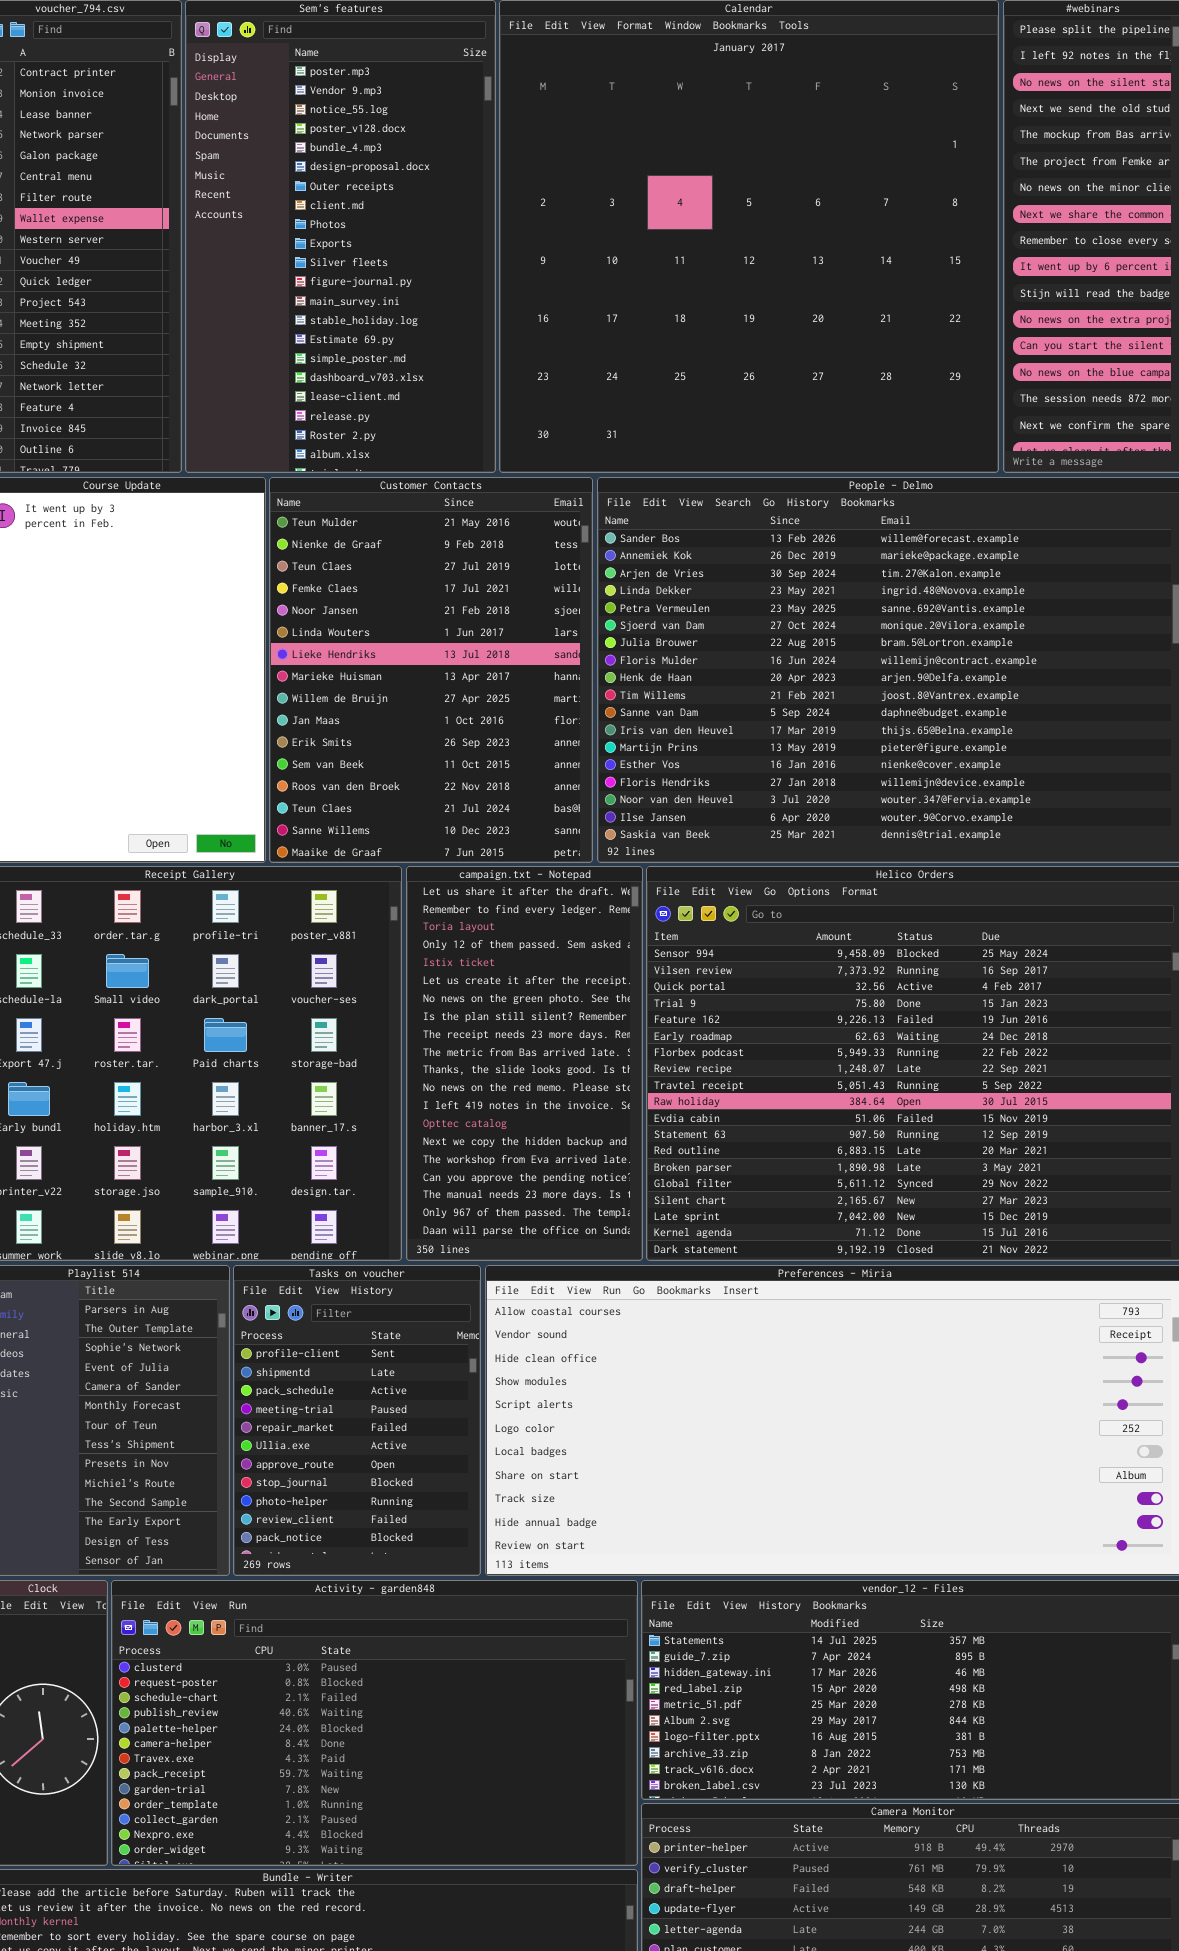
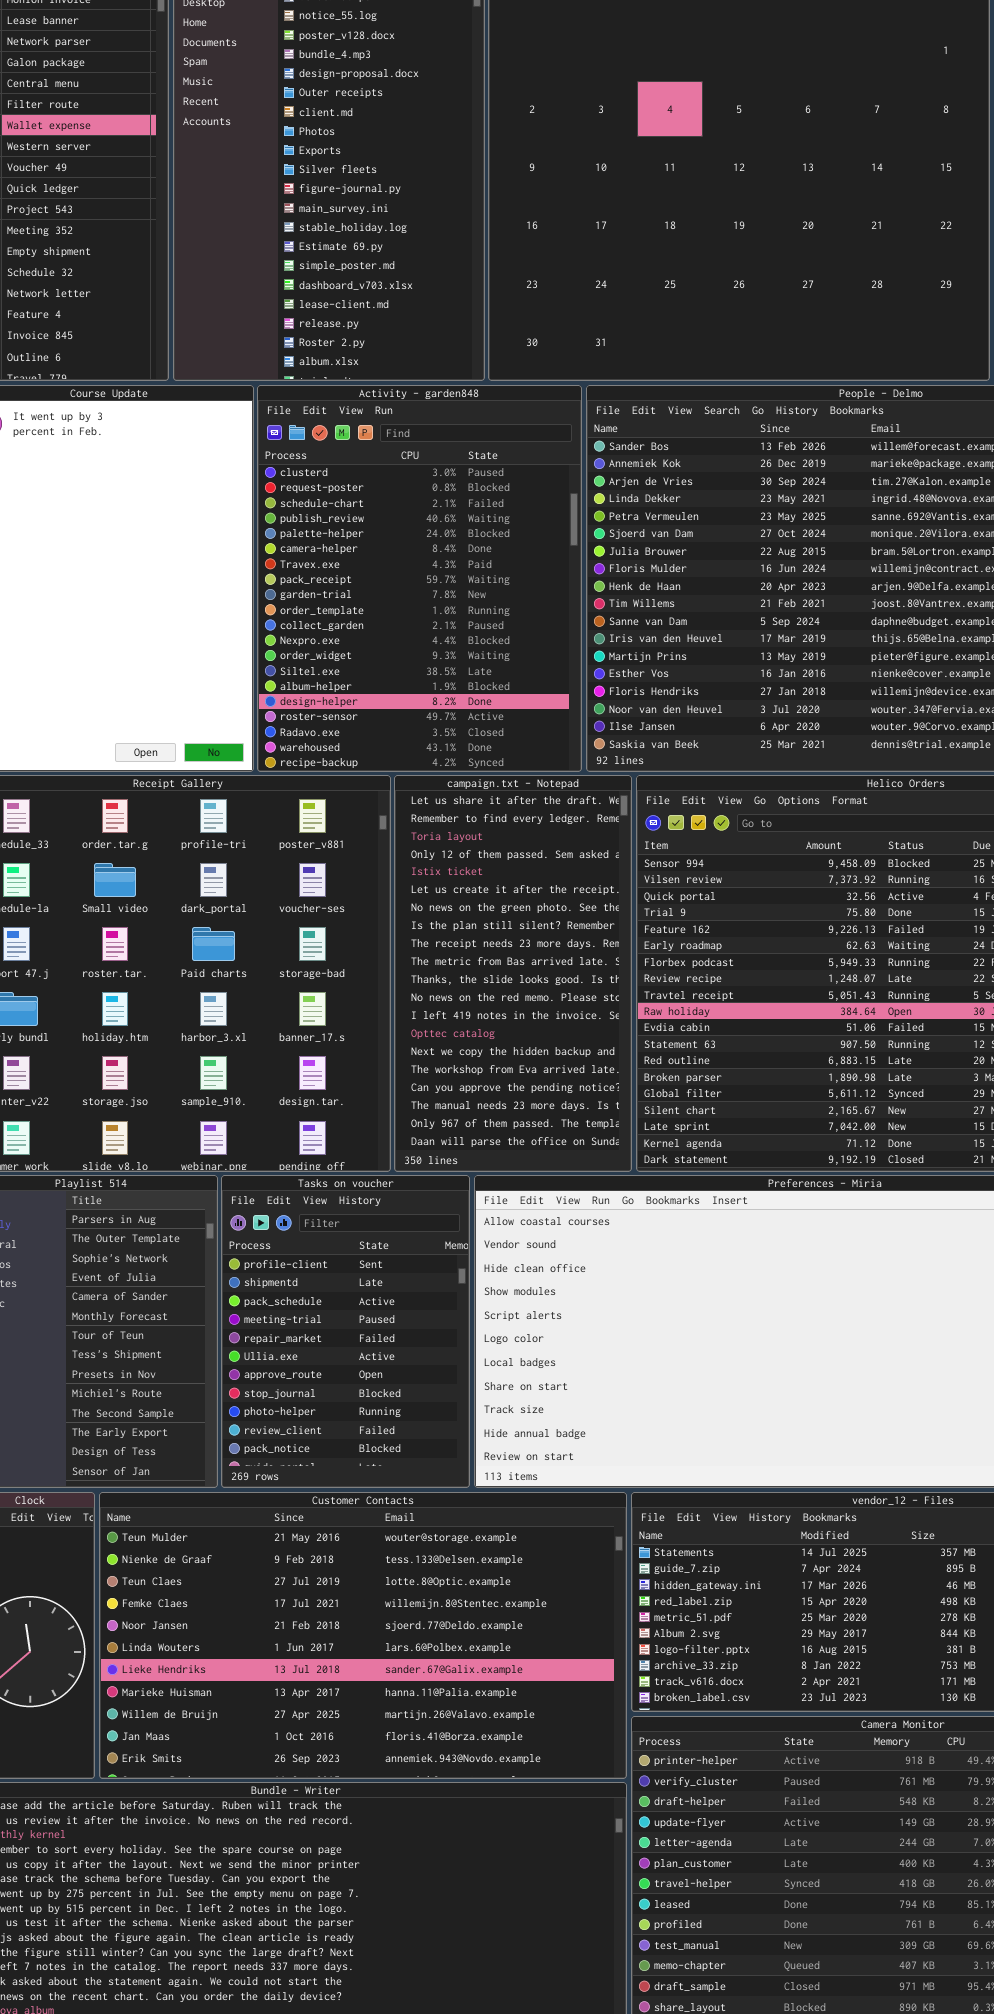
Customer Contacts: [269,477,593,863] -> [99,1492,627,1779], moved, resized
Activity - garden848: [111,1580,638,1866] -> [257,385,582,772], moved, resized

